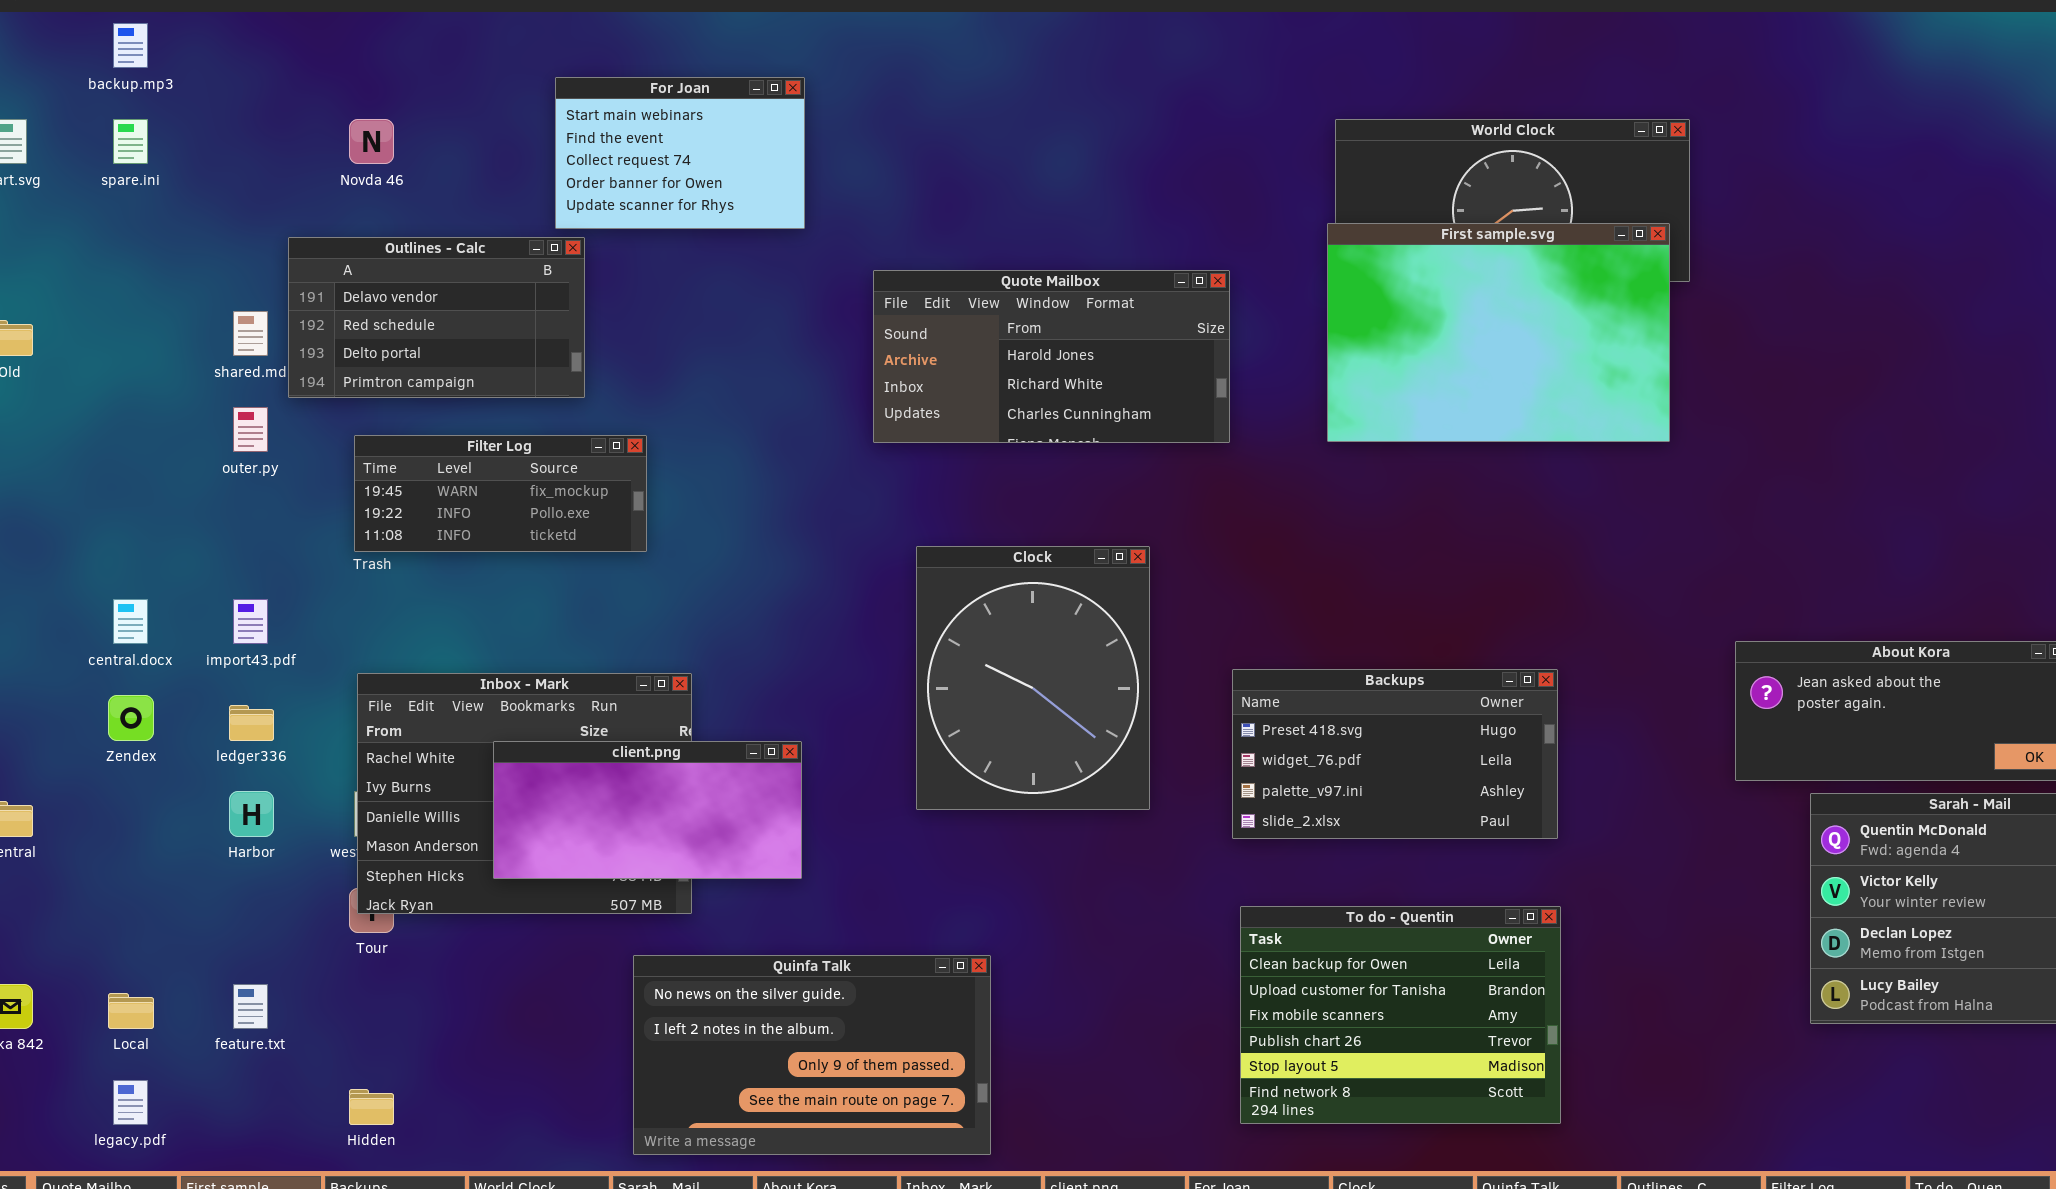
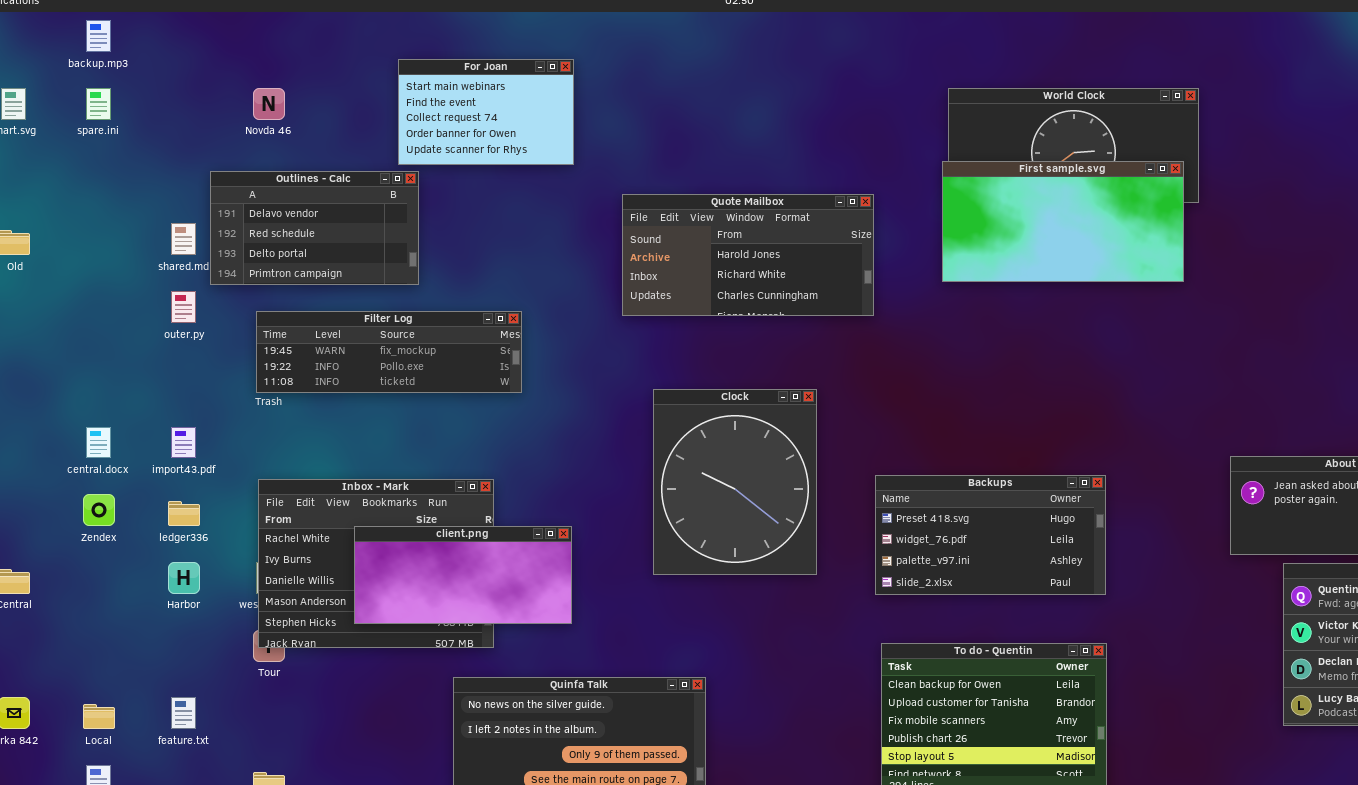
First sample.svg: [1327,223,1670,442] -> [942,161,1184,282], resized
Filter Log: [354,435,647,552] -> [256,311,522,393], resized

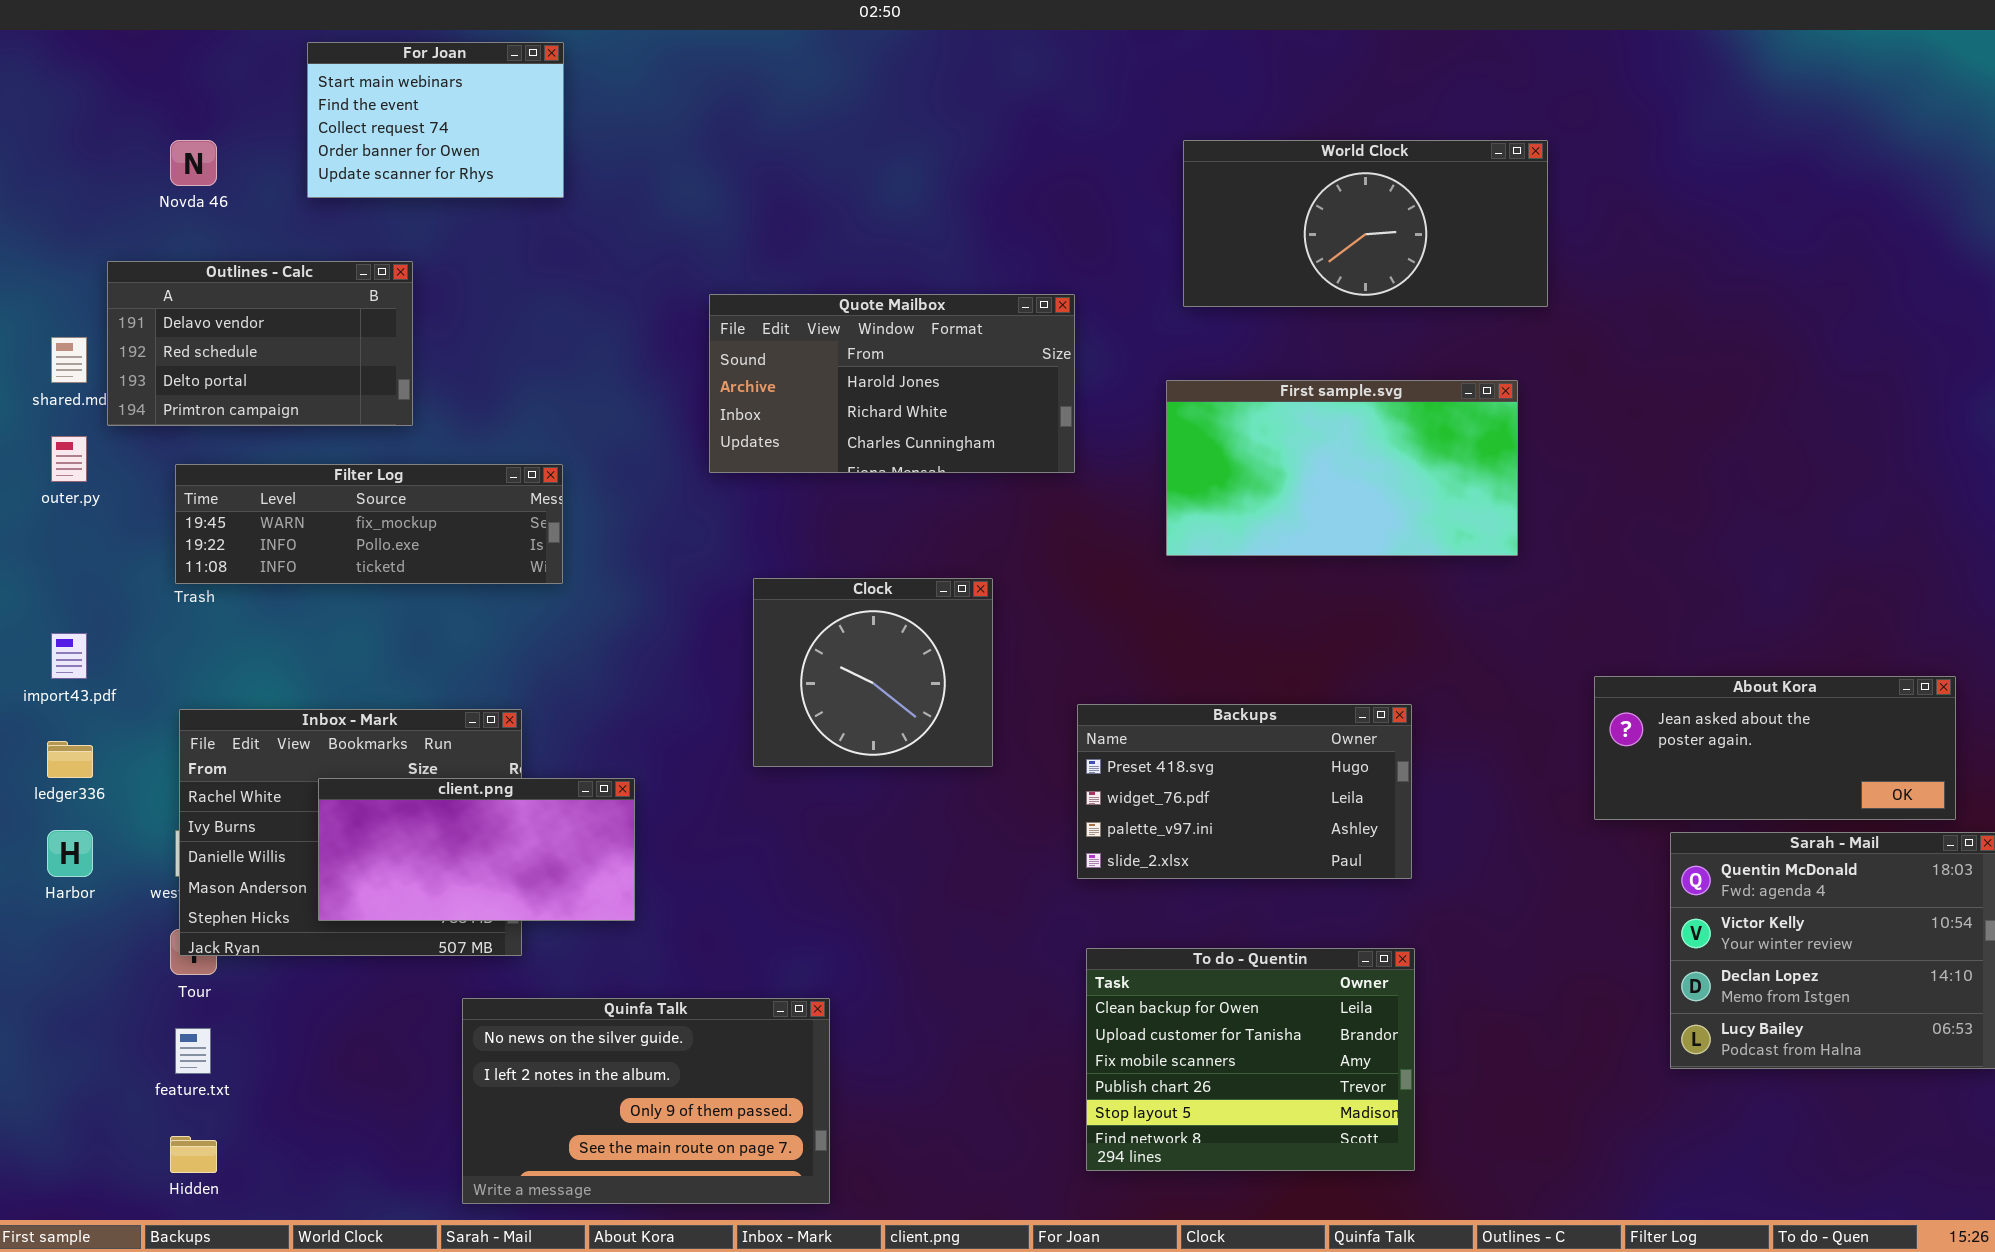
For Joan: [398,59,574,165] -> [307,42,564,198], moved
First sample.svg: [942,161,1184,282] -> [1166,380,1518,556], moved
Clock: [653,389,817,575] -> [753,578,993,767], resized
feature.txt: [171,697,196,729] -> [175,1028,211,1074], moved

